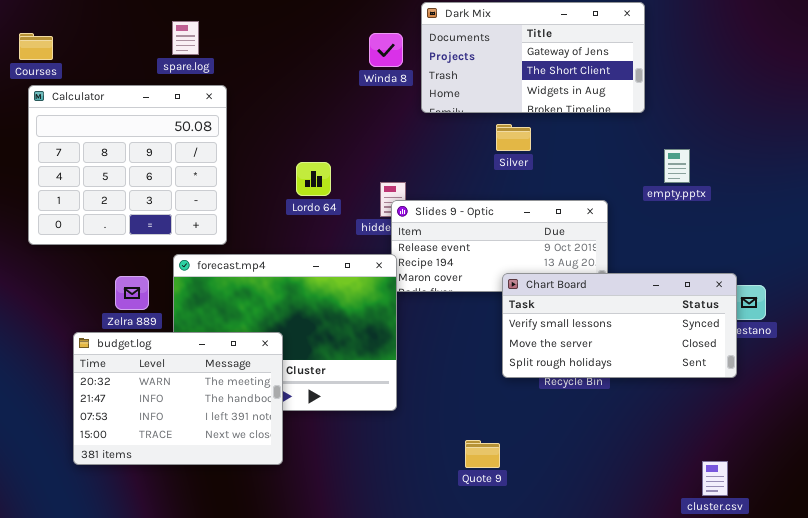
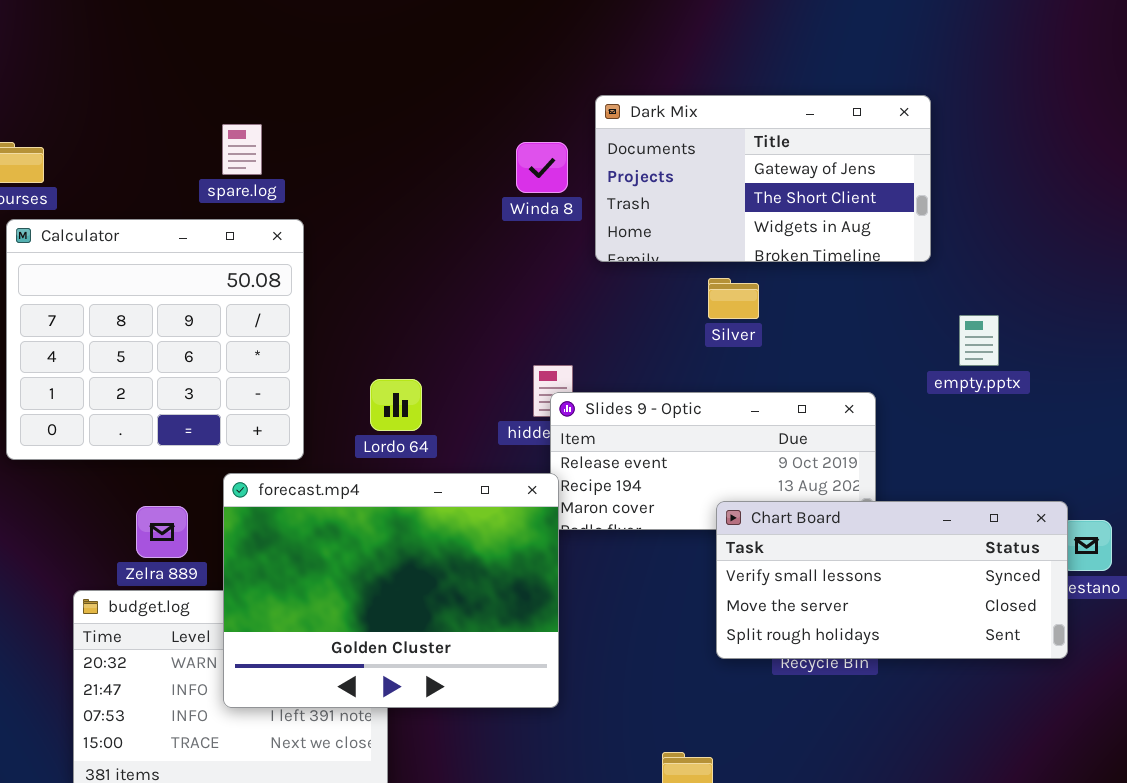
Lordo 64: [296,162,331,196] -> [370,379,422,431], moved
forecast.mp4: [173,254,397,411] -> [223,473,559,708], raised

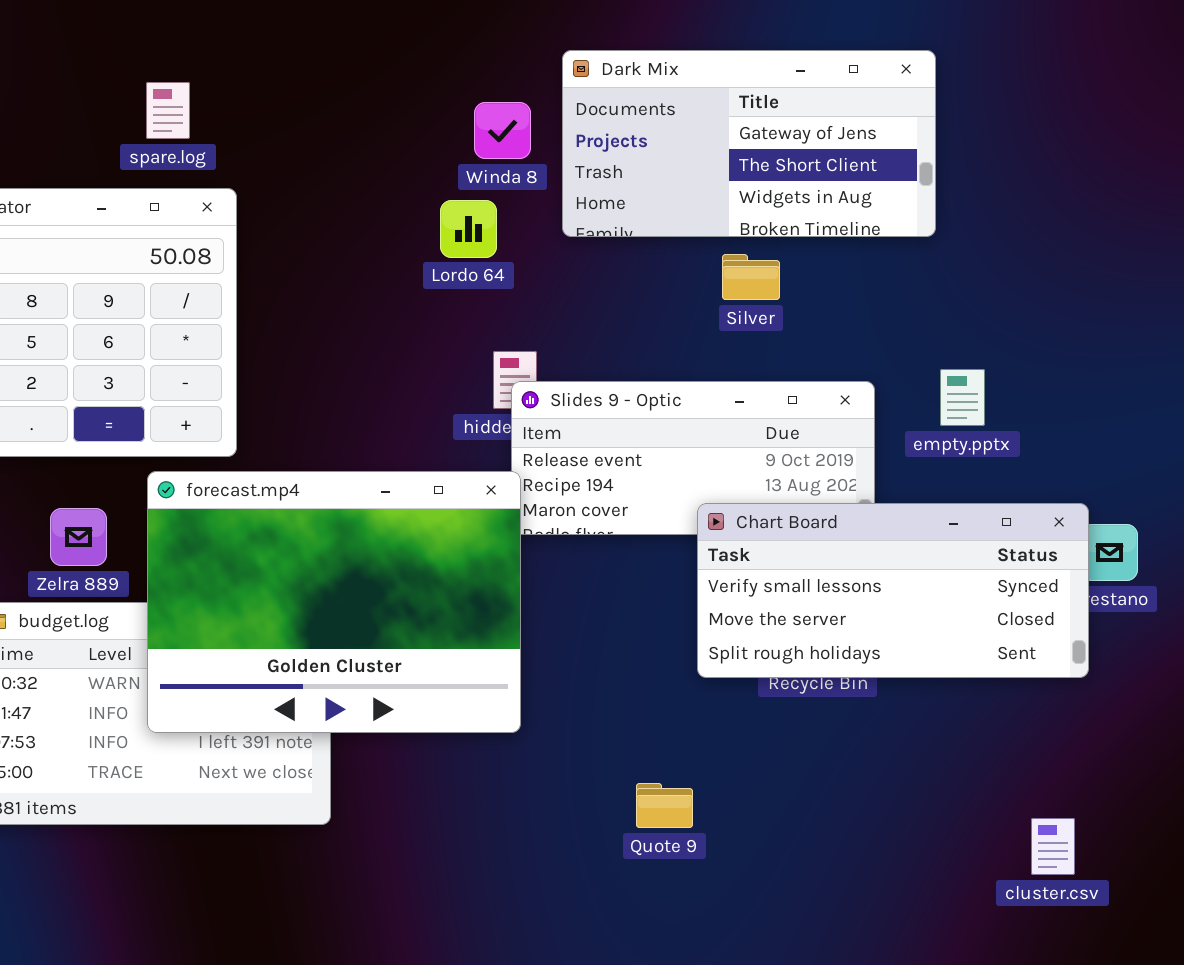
Silver: [708,278,759,319] -> [722,254,780,300], moved
empty.pptx: [959,315,999,366] -> [940,369,985,426], moved
Lordo 64: [370,379,422,431] -> [440,200,497,258], moved

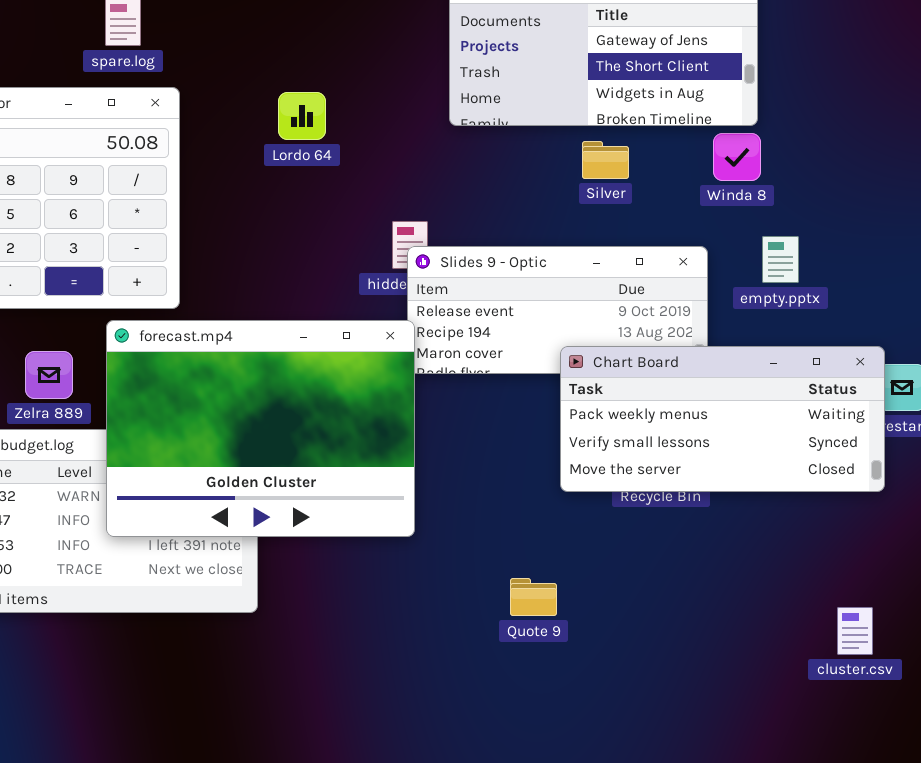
Winda 8: [474,102,531,159] -> [713,133,761,181], moved
Lordo 64: [440,200,497,258] -> [278,92,326,140], moved
Chart Board: [697,503,1089,678] -> [560,346,885,492], scrolled up 1 row

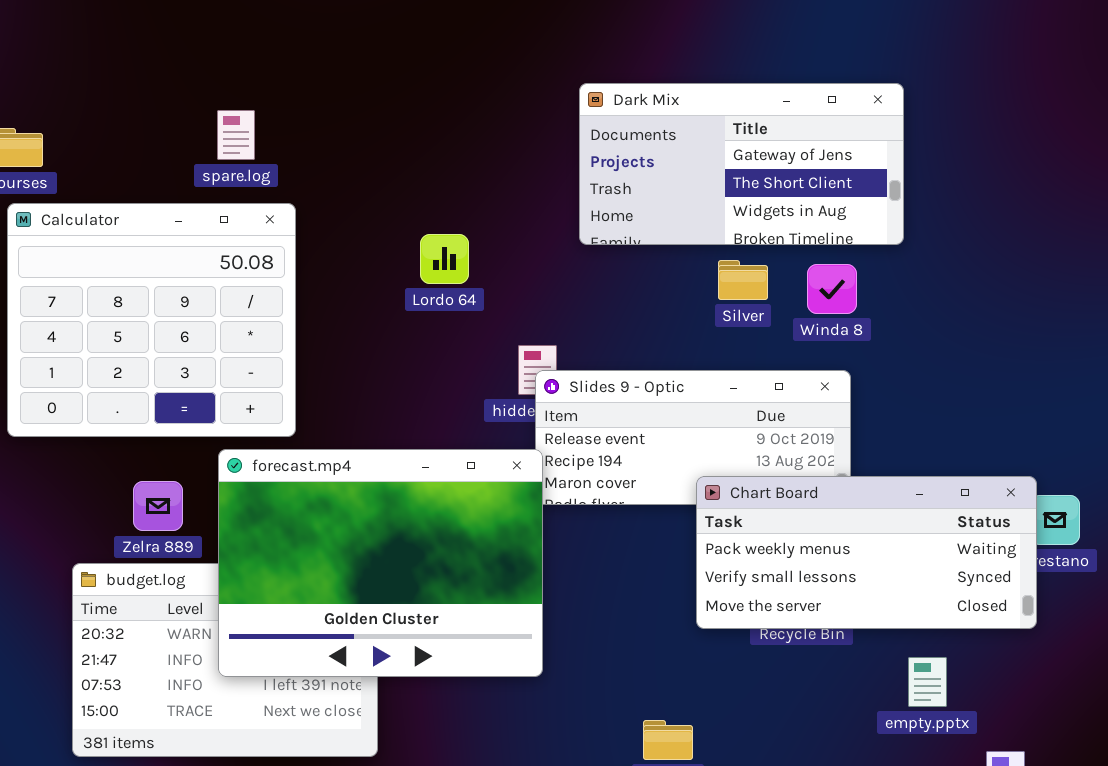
Lordo 64: [278,92,326,140] -> [420,234,469,284], moved
Winda 8: [713,133,761,181] -> [807,264,857,314], moved
empty.pptx: [762,236,799,283] -> [908,657,947,707], moved

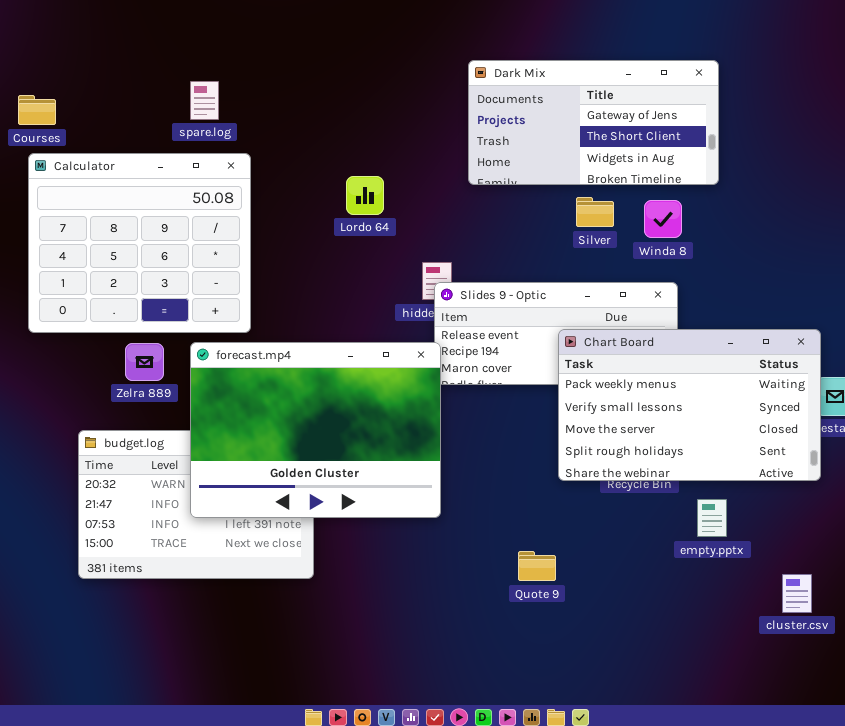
Chart Board: [696,476,1037,629] -> [558,329,821,481], resized
Zelra 889: [133,481,183,531] -> [125,343,164,381], moved
empty.pptx: [908,657,947,707] -> [697,499,727,537], moved

